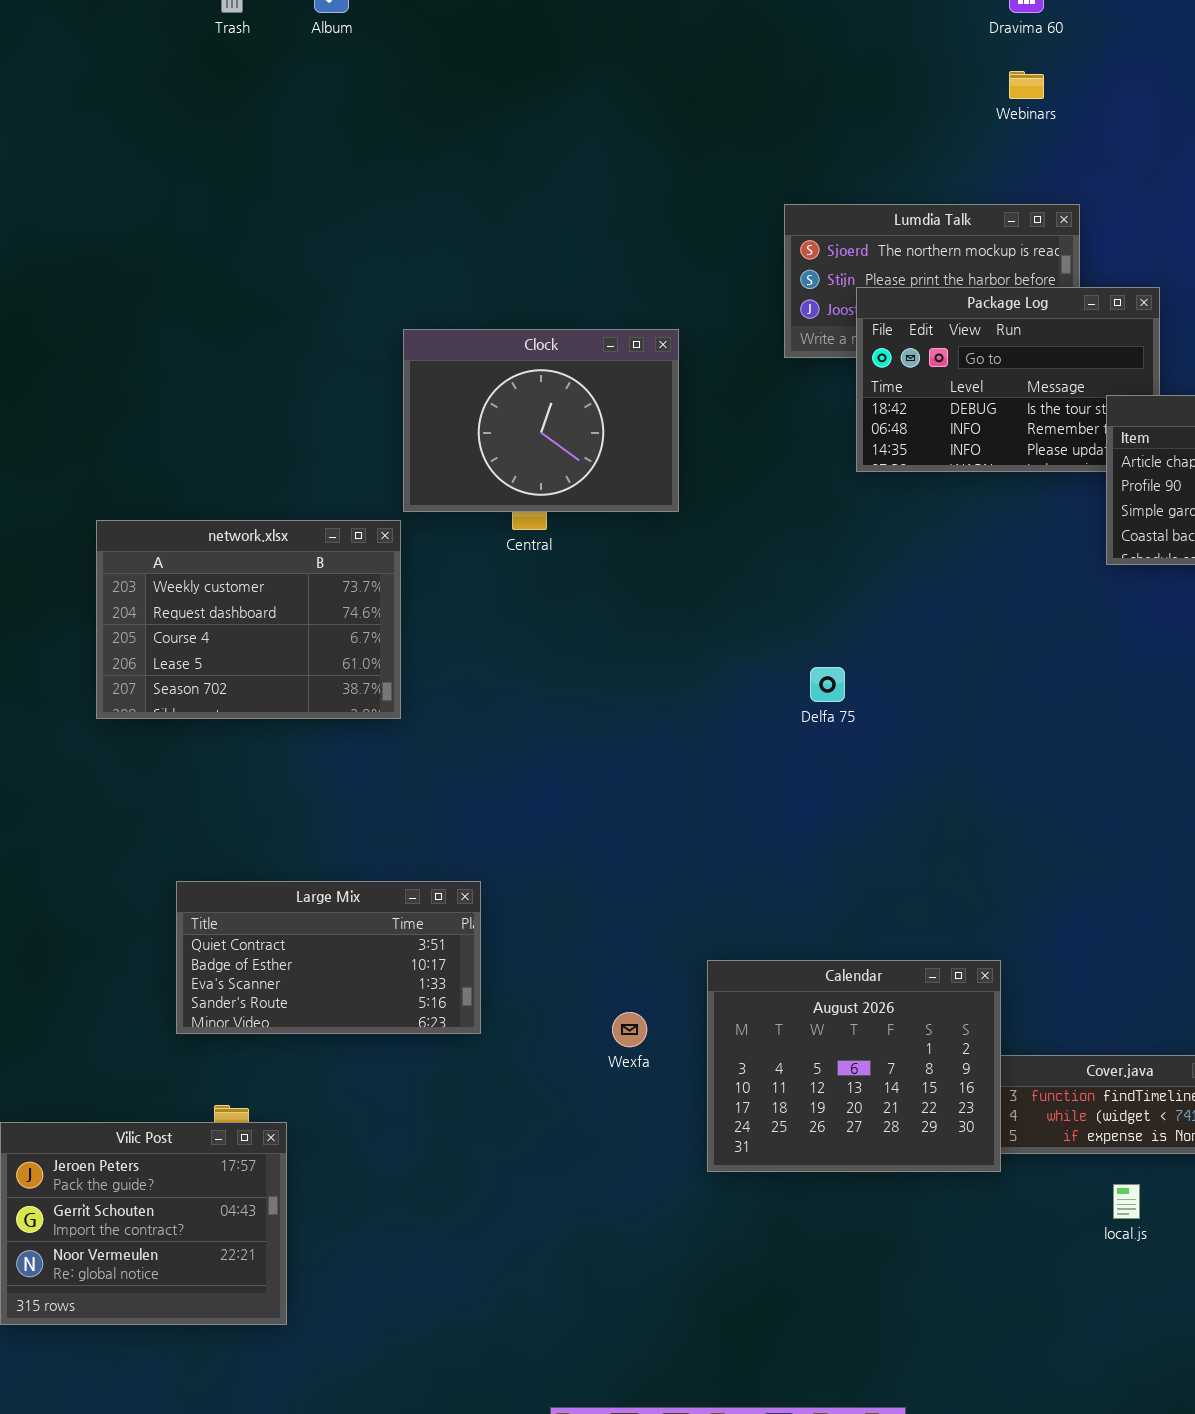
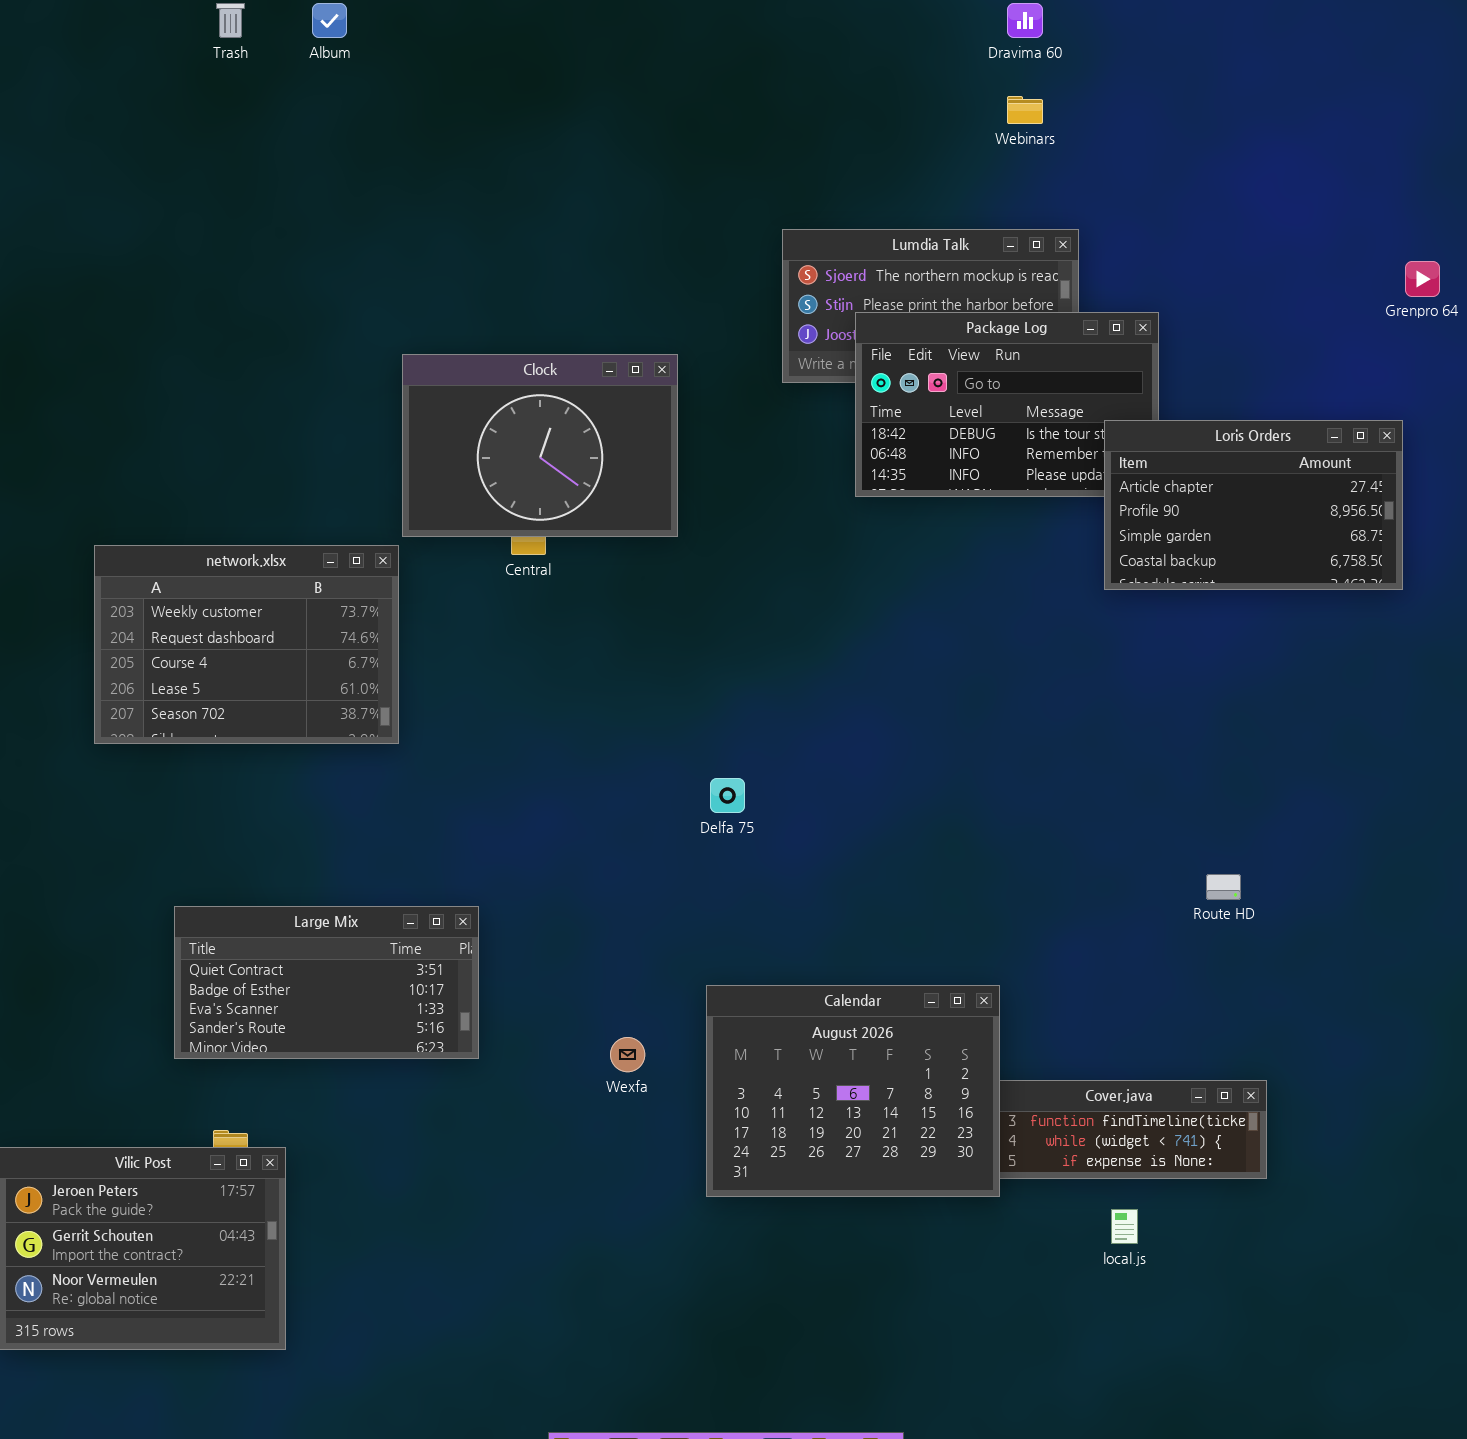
Delfa 75: [810,667,845,702] -> [710,778,745,813], moved

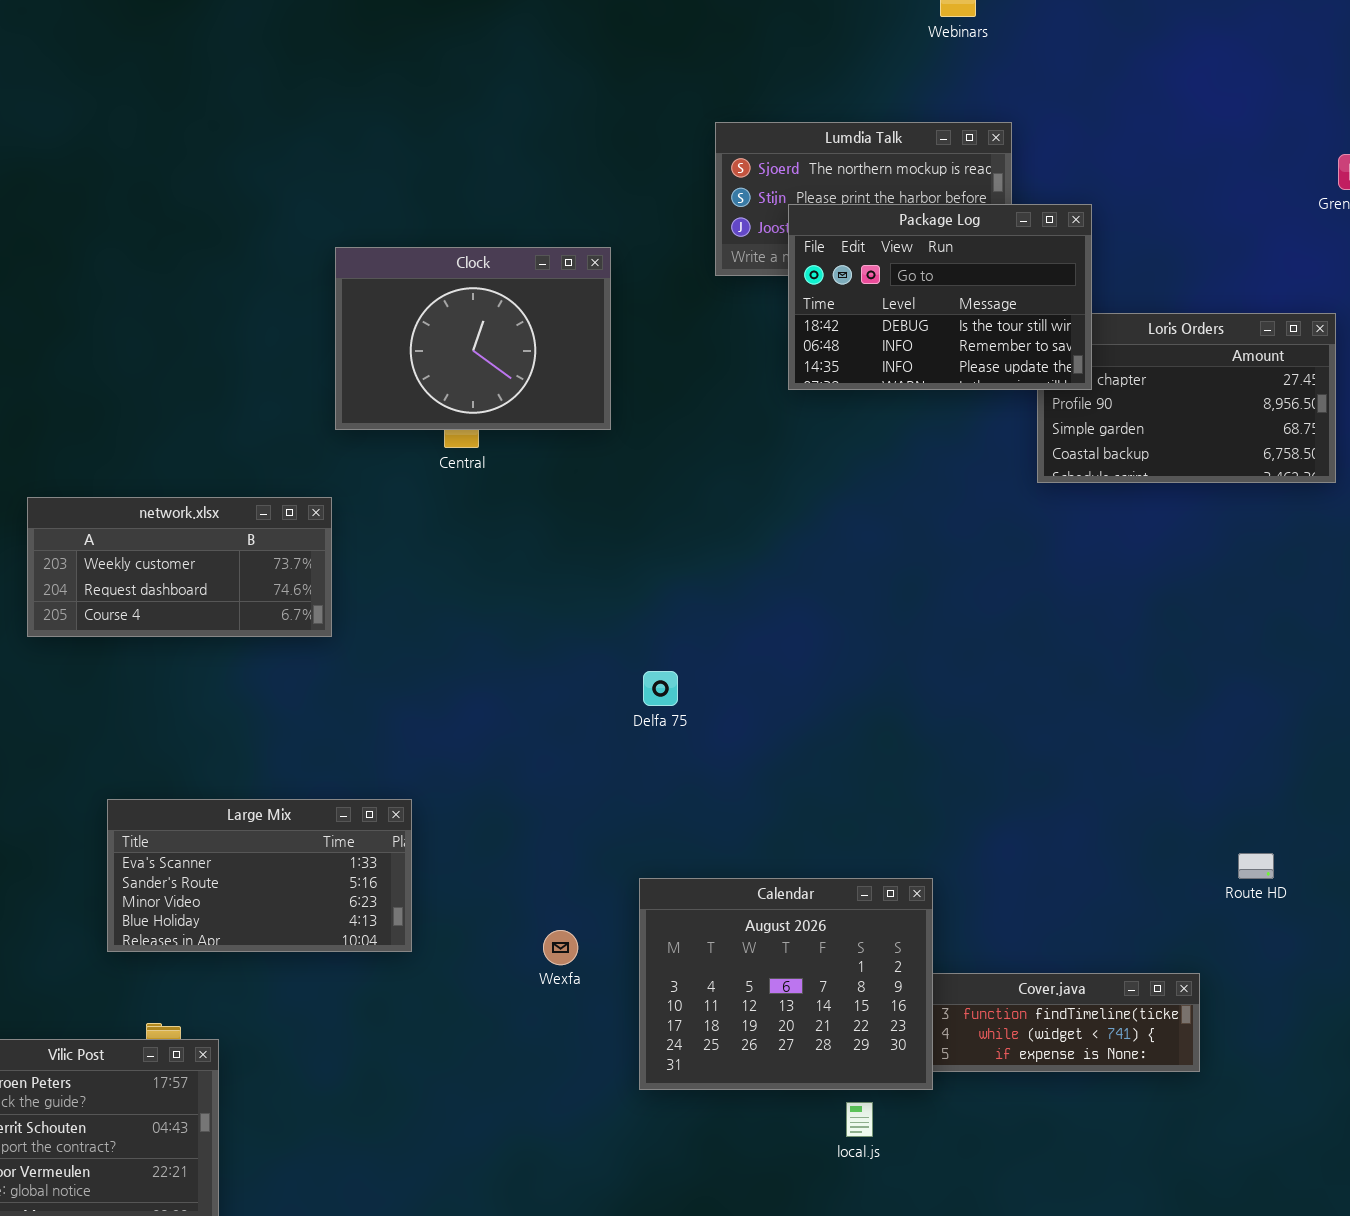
Package Log: [855,312,1159,497] -> [788,204,1092,390], raised
network.xlsx: [94,545,399,744] -> [27,497,332,637], resized
Route HD: [1206,874,1241,900] -> [1238,853,1274,879], moved
Large Mix: [174,906,479,1059] -> [107,799,412,952], scrolled down 2 rows
local.js: [1111,1209,1138,1244] -> [846,1102,873,1137], moved

